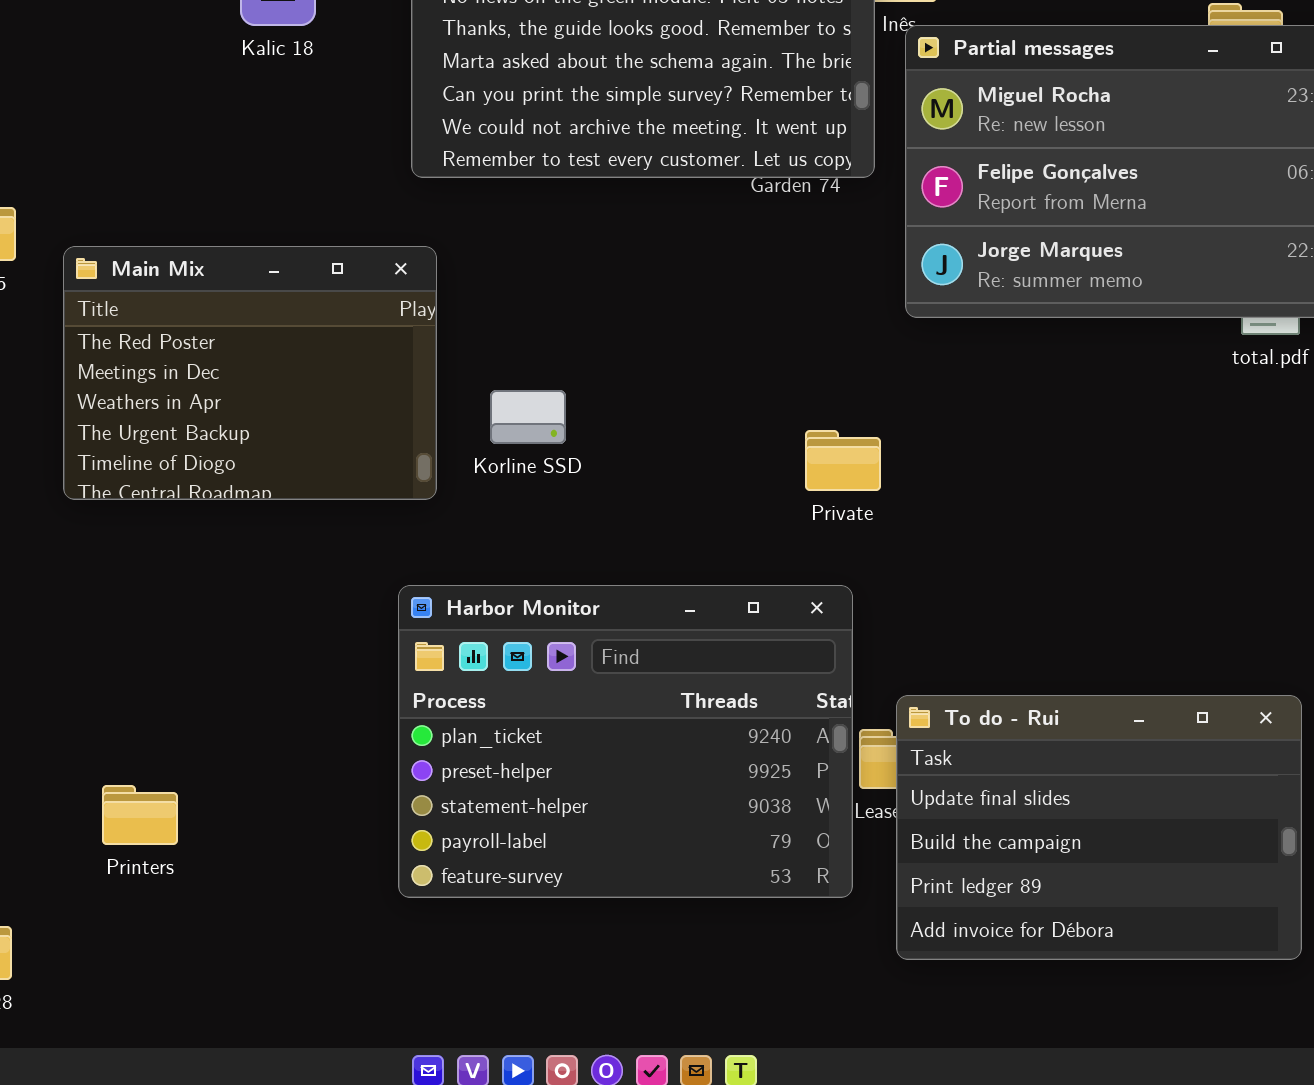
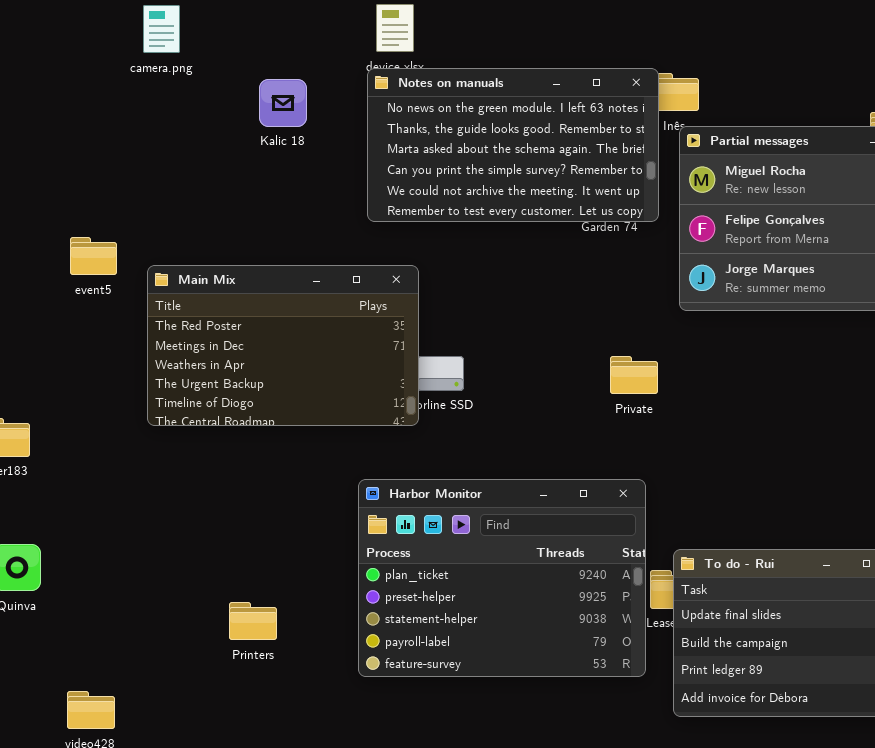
Main Mix: [63,246,437,500] -> [147,265,419,426], resized
Private: [805,430,881,491] -> [610,356,658,394], moved
Printers: [102,785,178,845] -> [229,602,277,640], moved

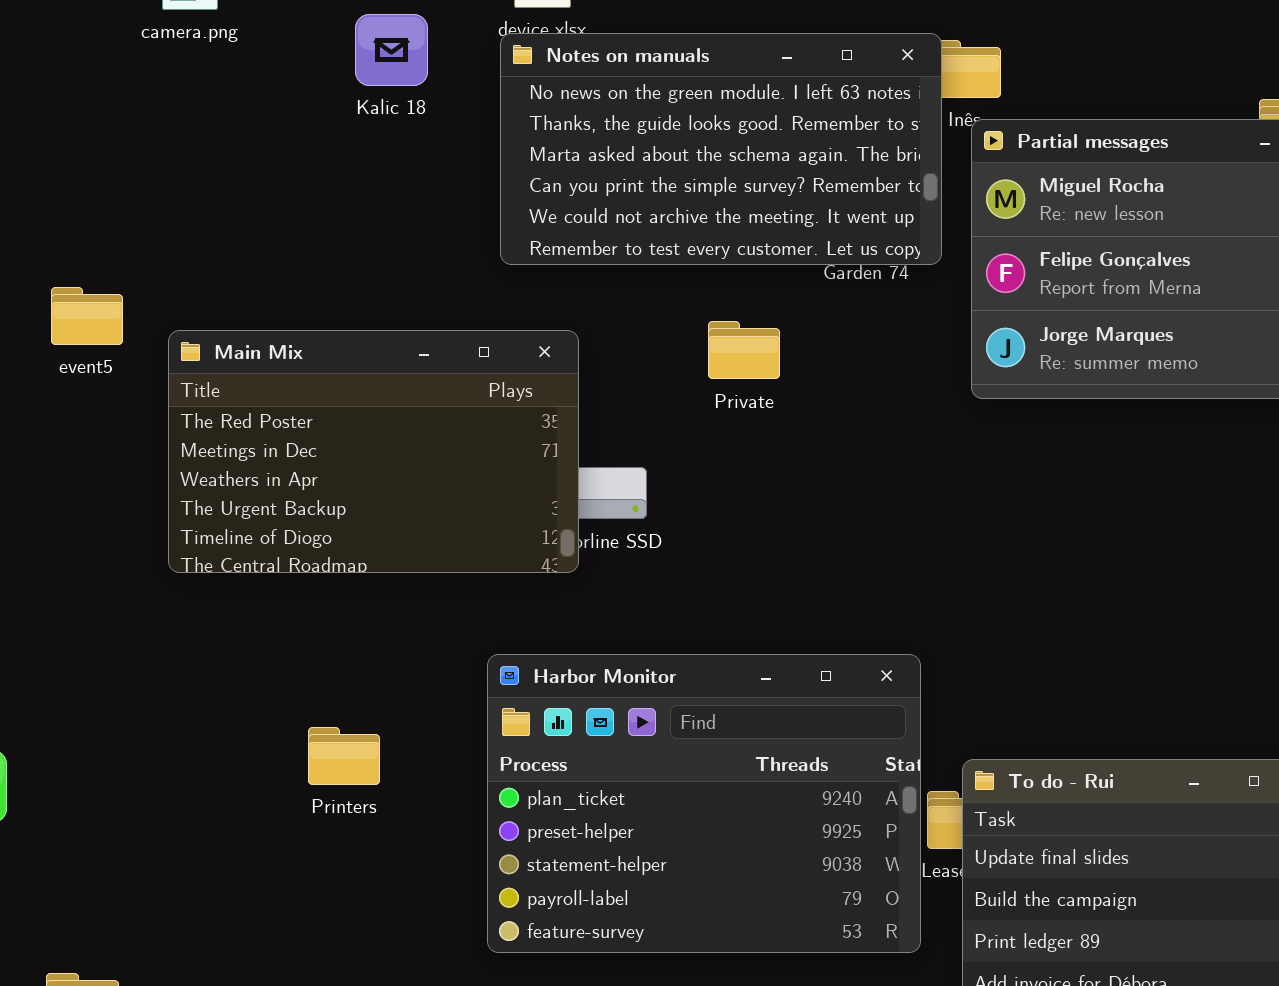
Kalic 18: [259,79,307,127] -> [355,14,428,86], moved
Private: [610,356,658,394] -> [708,321,780,379], moved
Printers: [229,602,277,640] -> [308,727,380,785], moved

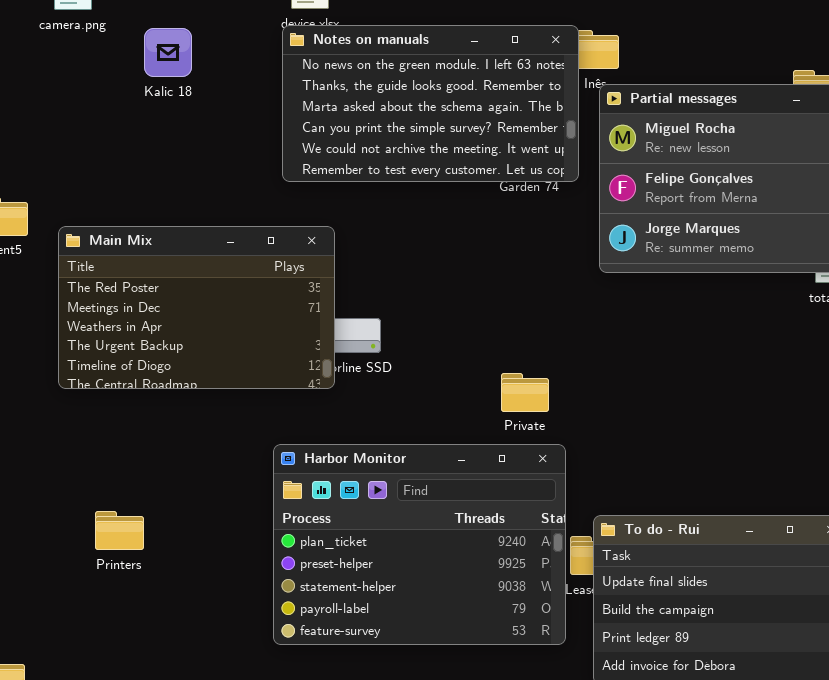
Kalic 18: [355,14,428,86] -> [144,28,192,77], moved
Private: [708,321,780,379] -> [501,373,549,412], moved
Printers: [308,727,380,785] -> [95,511,144,550], moved

